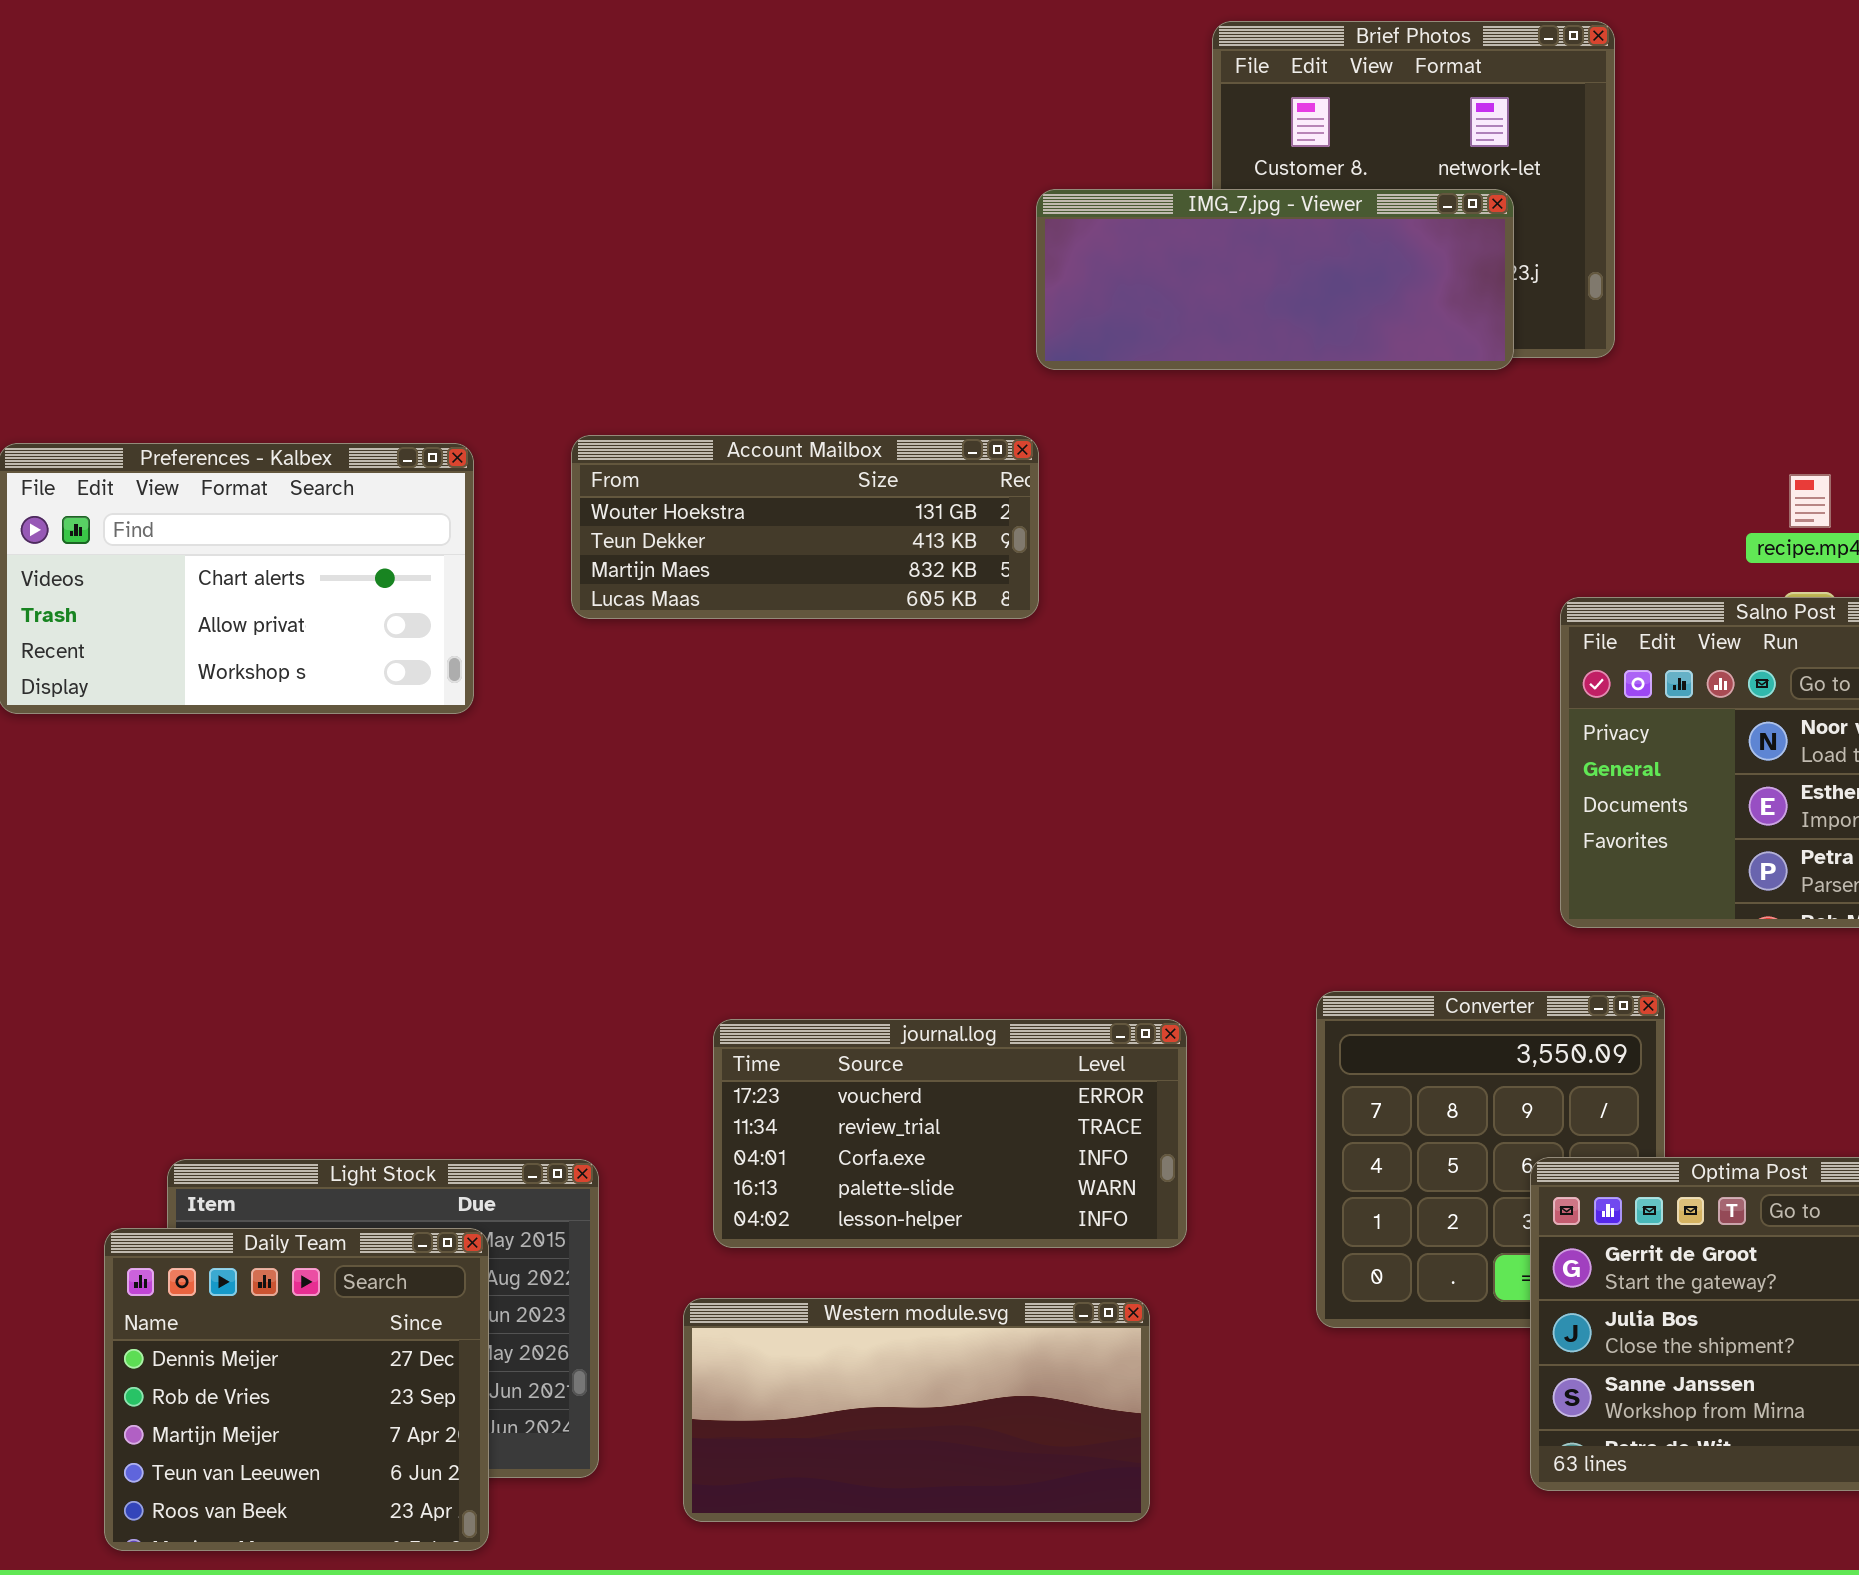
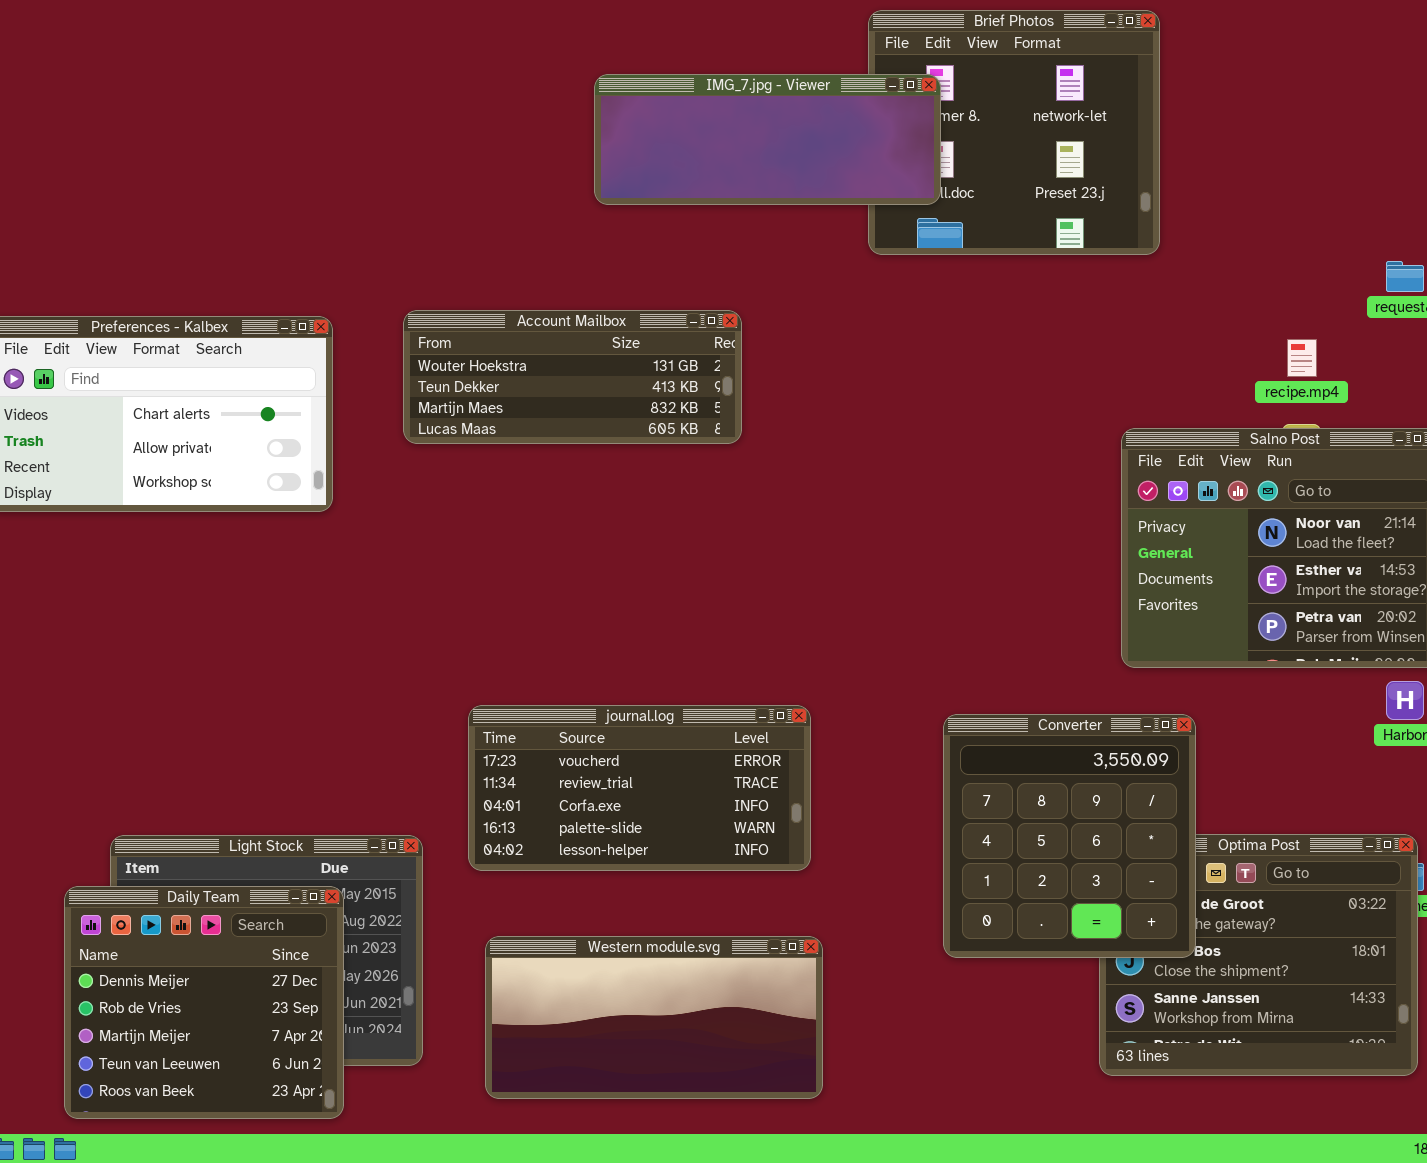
IMG_7.jpg - Viewer: [1036,189,1514,370] -> [594,74,941,205], moved
Converter: [1316,991,1665,1328] -> [943,714,1196,958], raised
journal.log: [713,1019,1187,1248] -> [468,705,811,871], moved

